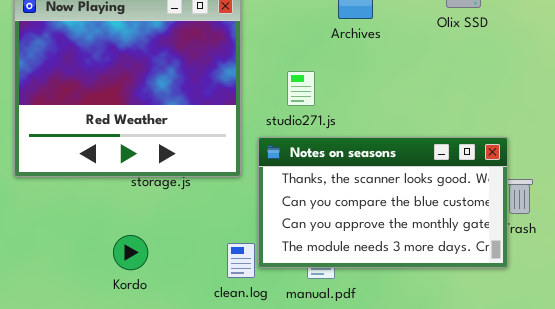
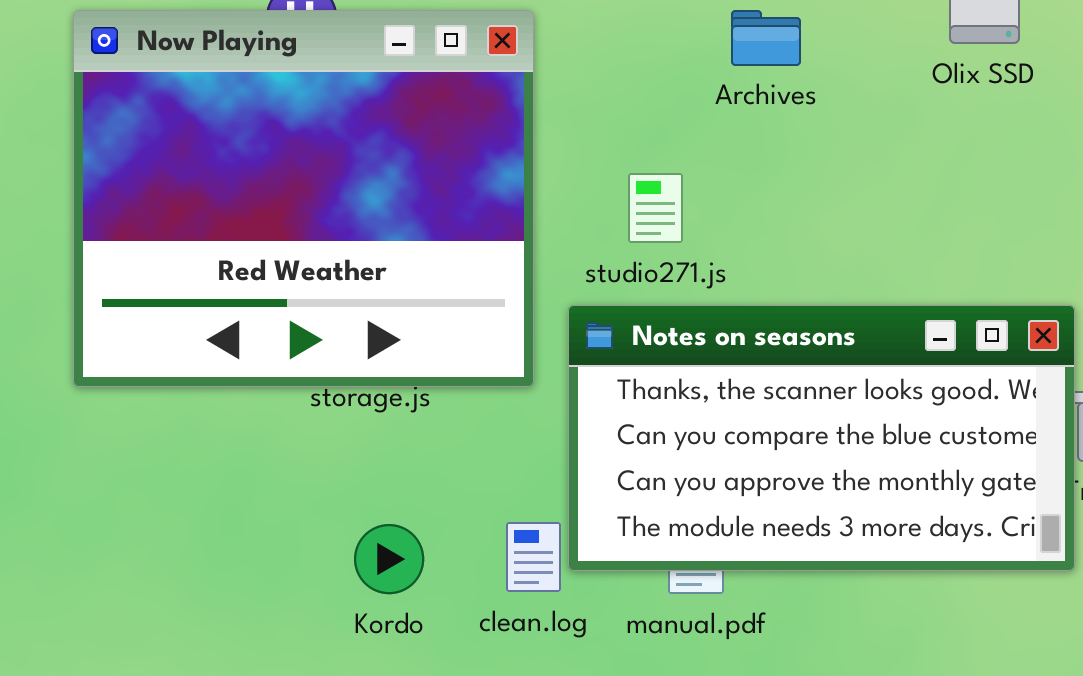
Kordo: [113,235,148,270] -> [354,524,424,594], moved

